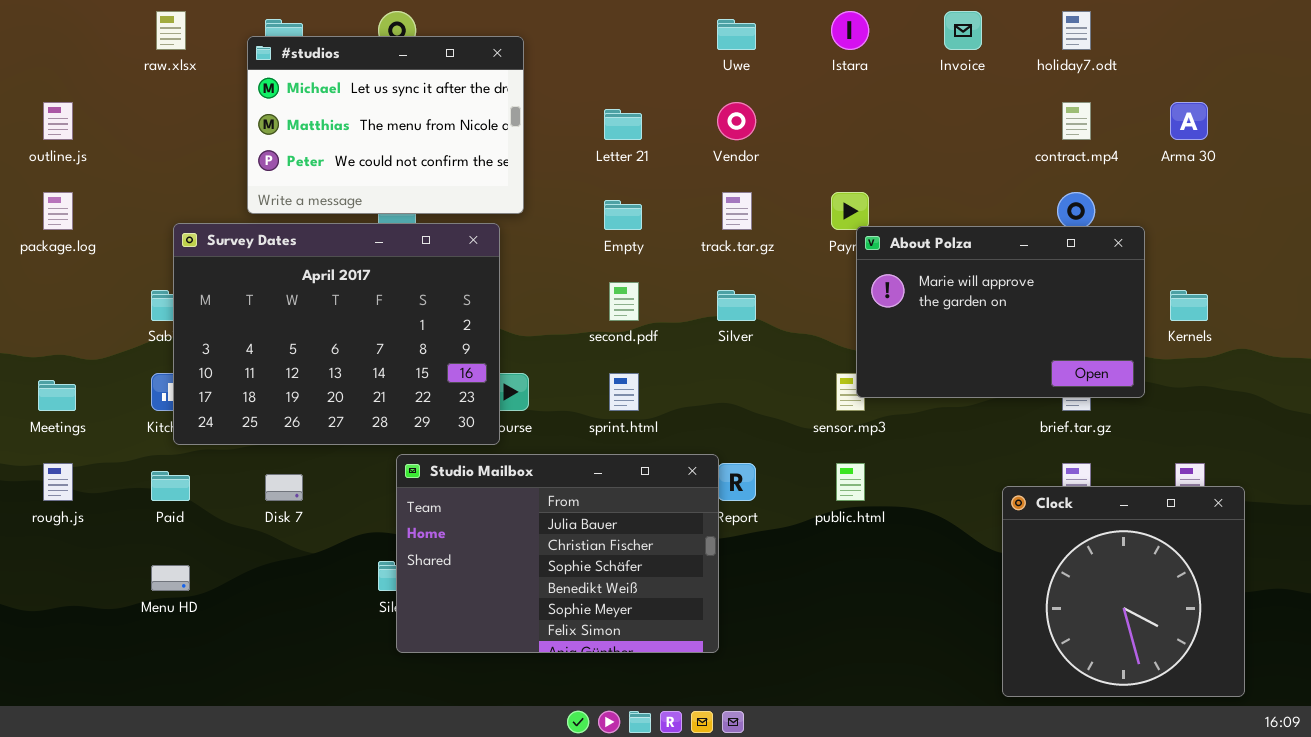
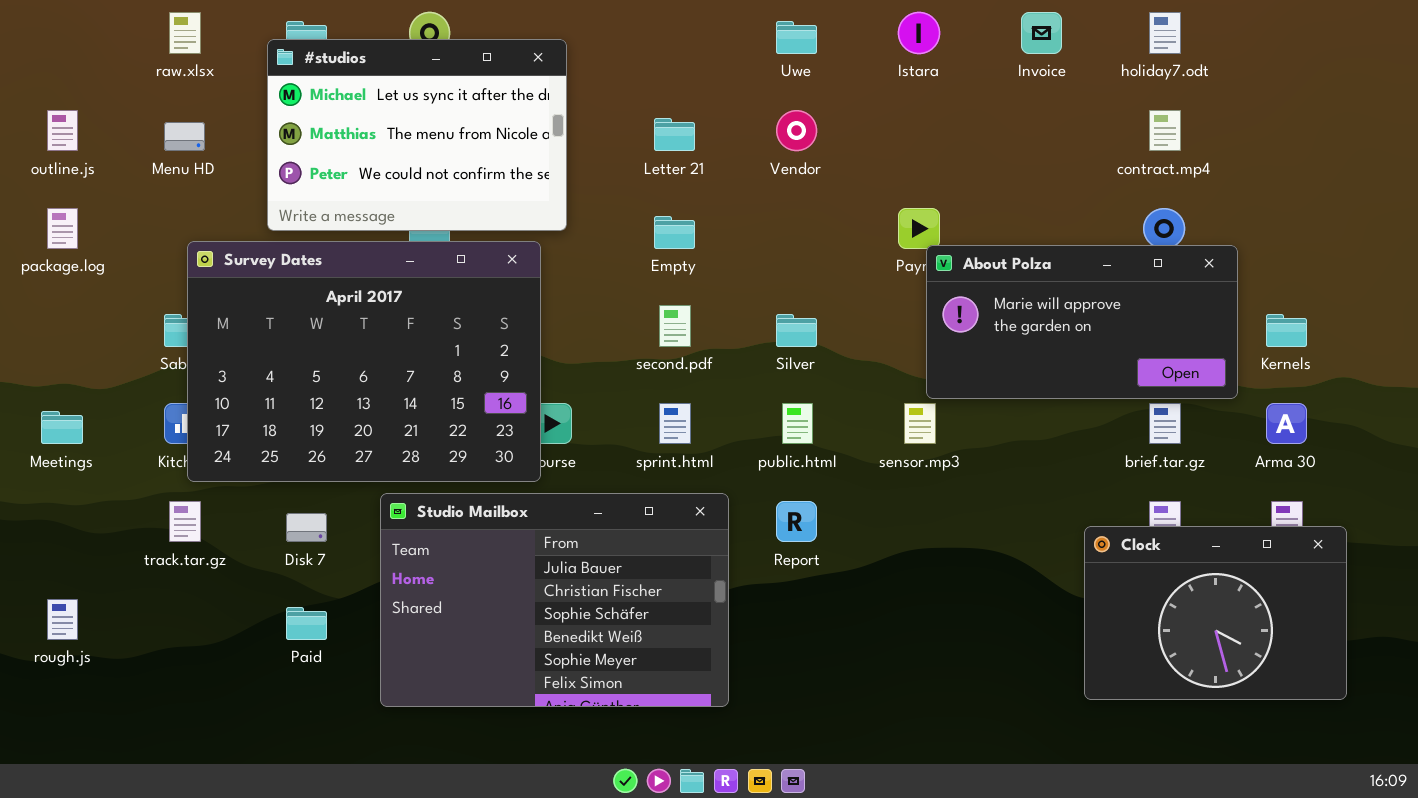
Arma 30: [1170,102,1208,140] -> [1266,403,1307,444], moved
track.tar.gz: [722,192,752,230] -> [169,501,201,542], moved
About Polza: [856,226,1145,398] -> [926,245,1238,399], resized
Studio Mailbox: [396,454,719,653] -> [380,493,729,707], moved
rough.js: [43,463,73,501] -> [47,599,78,640], moved
public.html: [836,463,865,501] -> [782,403,813,444], moved
Paid: [151,471,190,501] -> [286,607,327,640], moved
Clock: [1002,486,1245,697] -> [1084,526,1347,700], resized
Menu HD: [151,565,190,591] -> [164,122,205,151], moved

